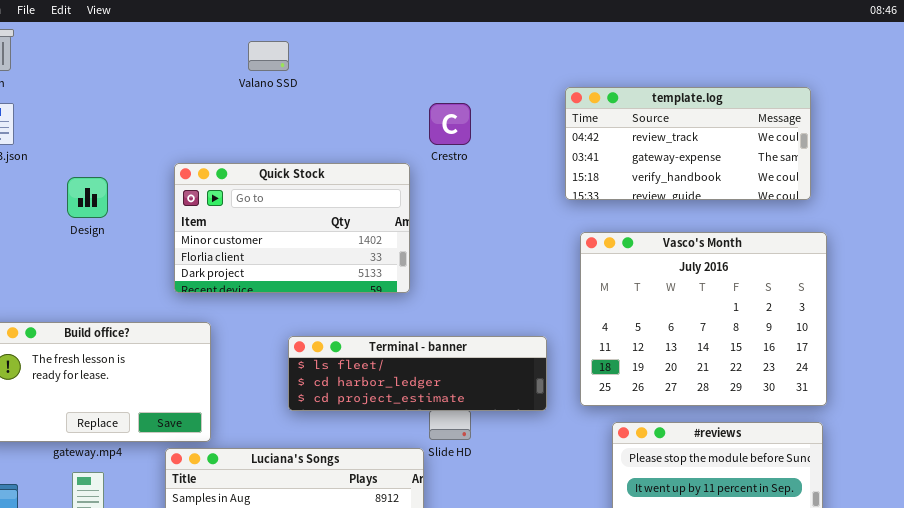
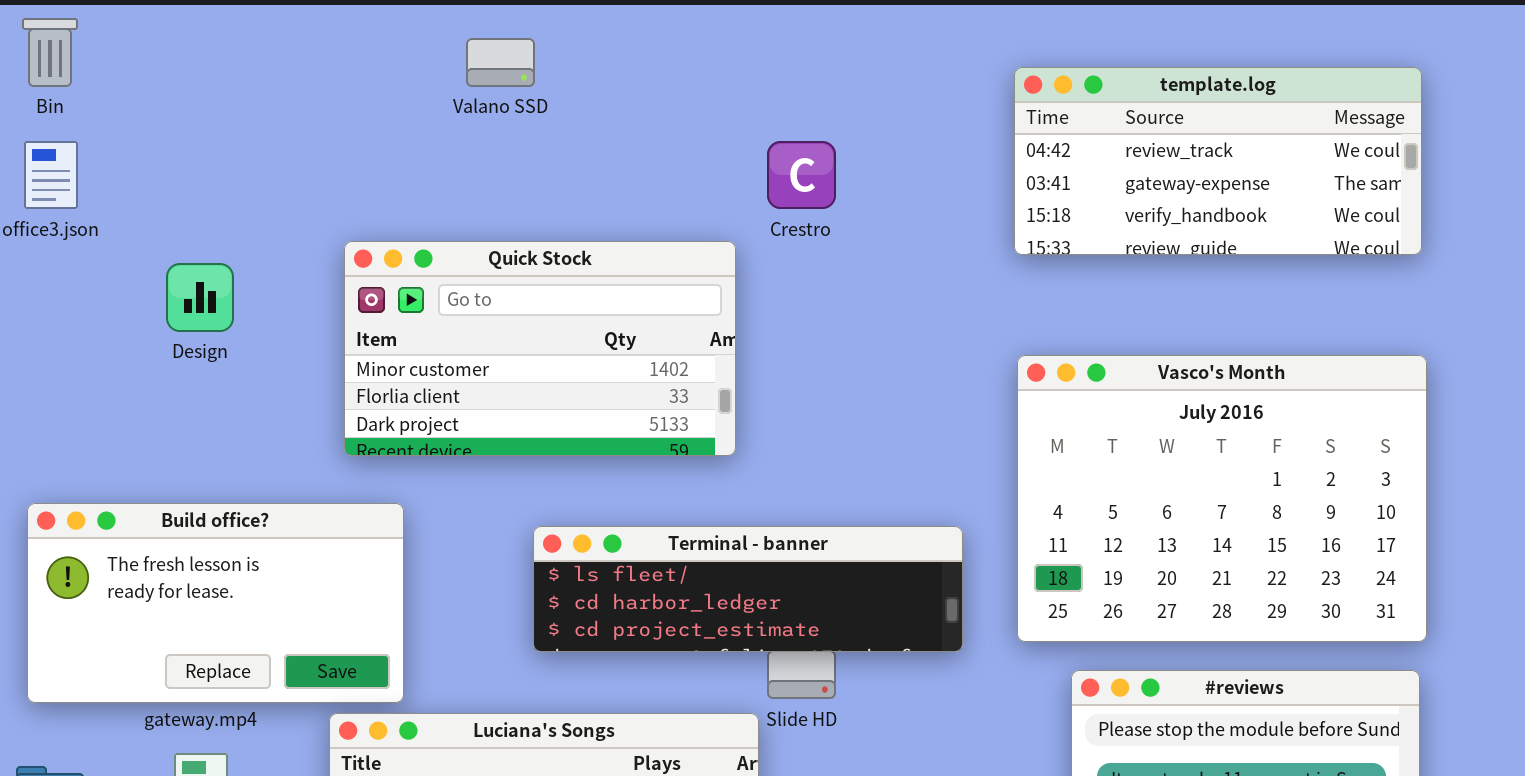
template.log: [565,87,811,200] -> [1014,67,1422,255], moved

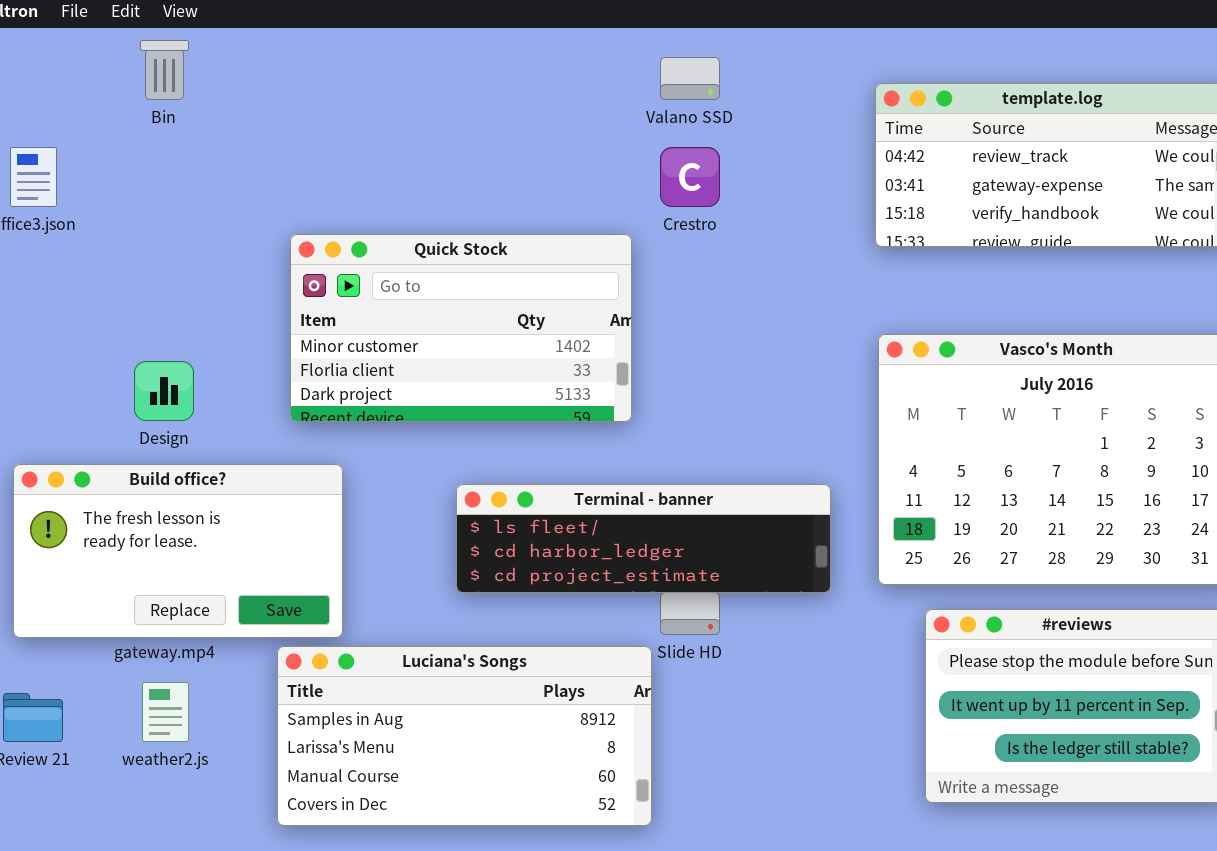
Bin: [22,18,78,87] -> [140,40,189,100], moved
Valano SSD: [466,38,535,87] -> [660,57,720,100], moved
Design: [166,263,234,332] -> [134,361,194,421], moved

